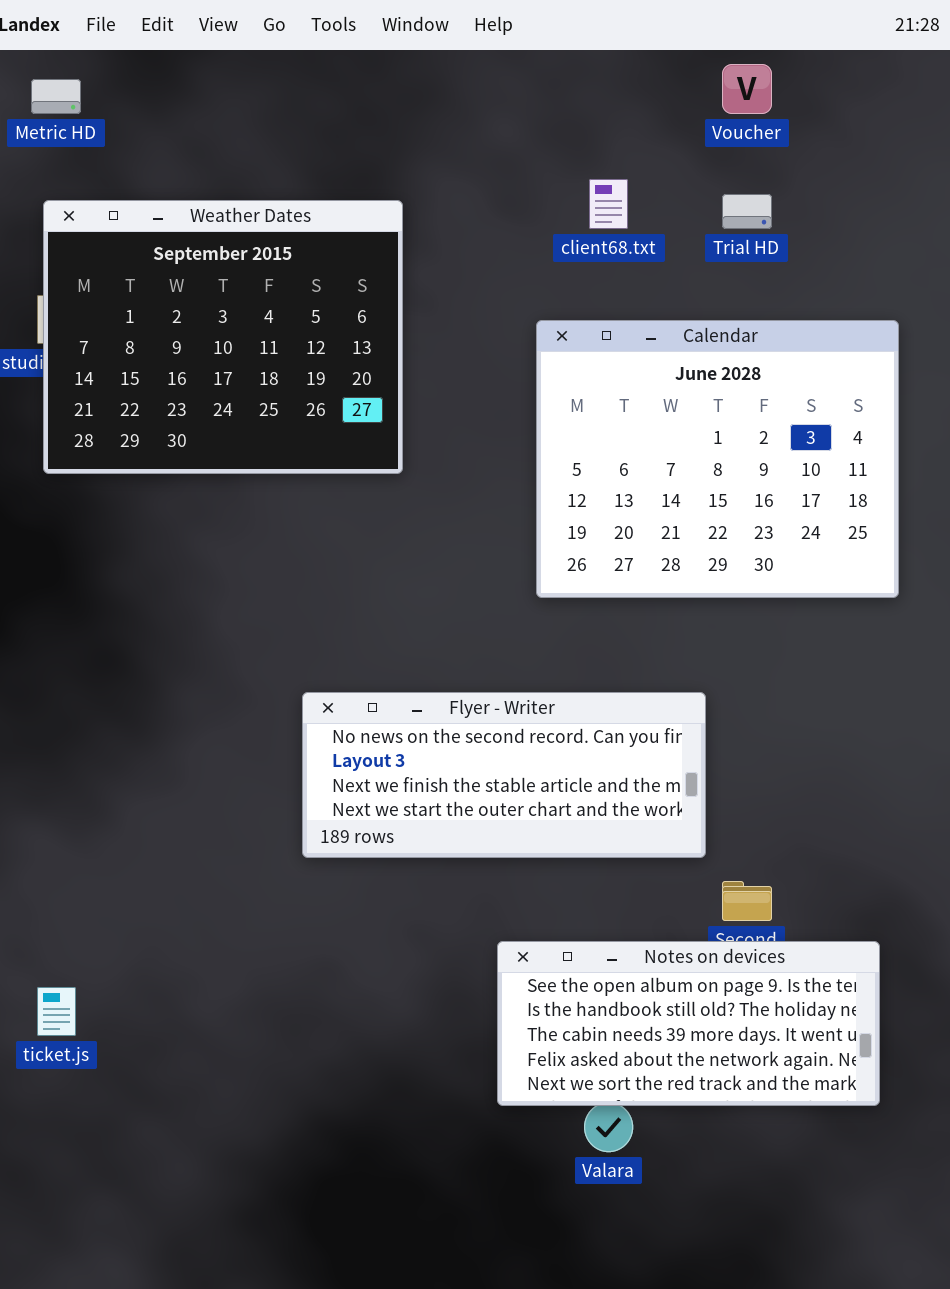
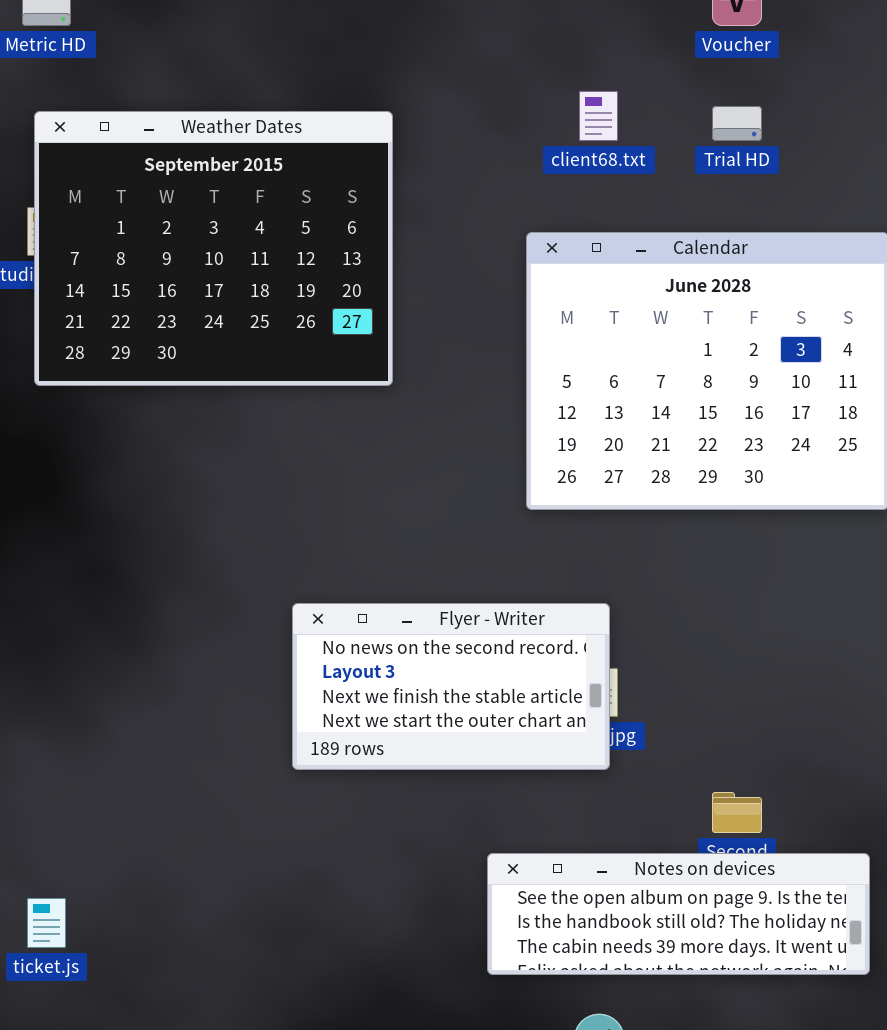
Flyer - Writer: [302,692,706,858] -> [292,603,610,770], resized
Notes on devices: [497,941,880,1106] -> [487,853,870,975], resized

